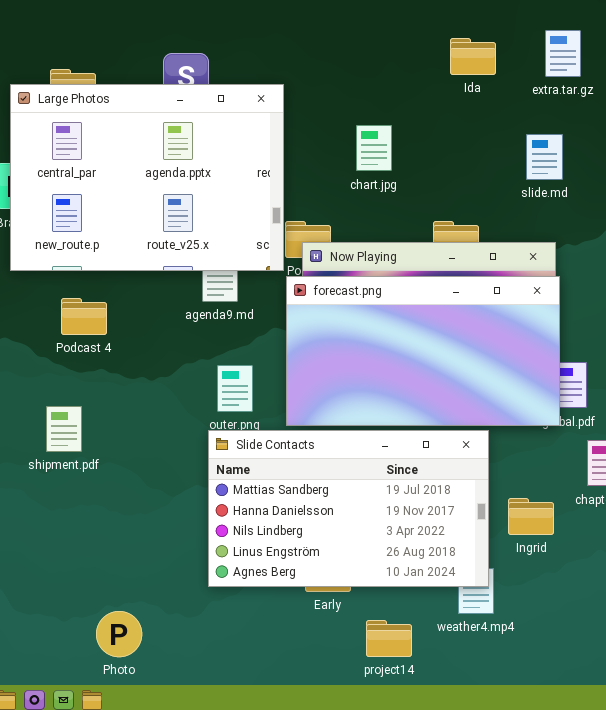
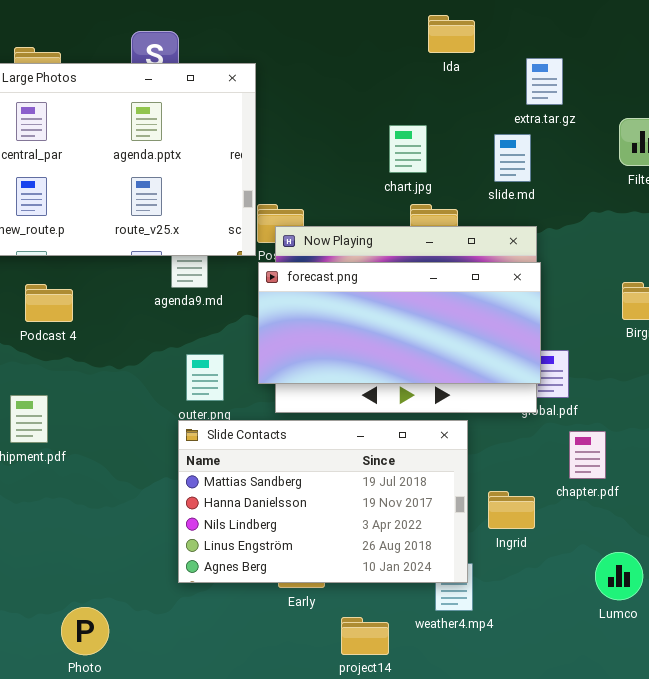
extra.tar.gz: [545,30,581,77] -> [526,58,563,105], moved
chart.jpg: [356,125,392,171] -> [389,125,427,173], moved
slide.md: [526,134,563,180] -> [494,134,531,182], moved
forecast.png: [286,276,560,426] -> [258,262,541,384], resized

